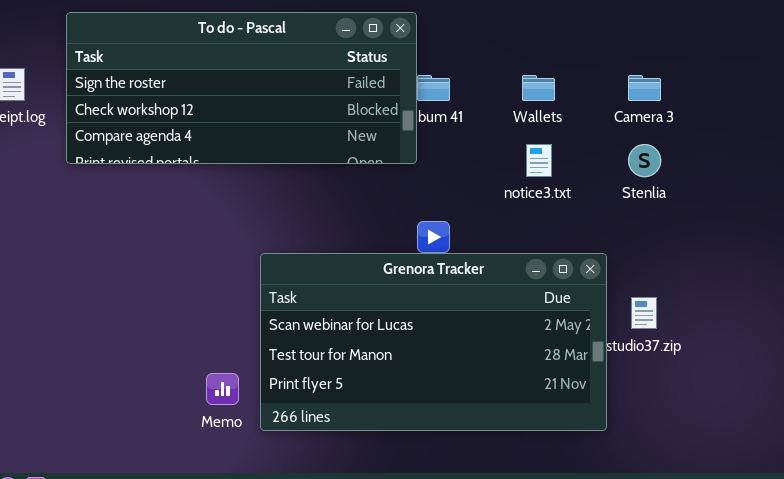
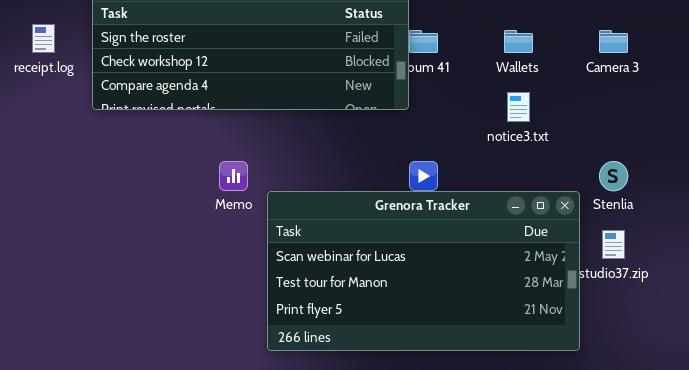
Stenlia: [628,144,661,177] -> [599,161,628,191], moved
Memo: [206,373,239,405] -> [219,161,248,191], moved

